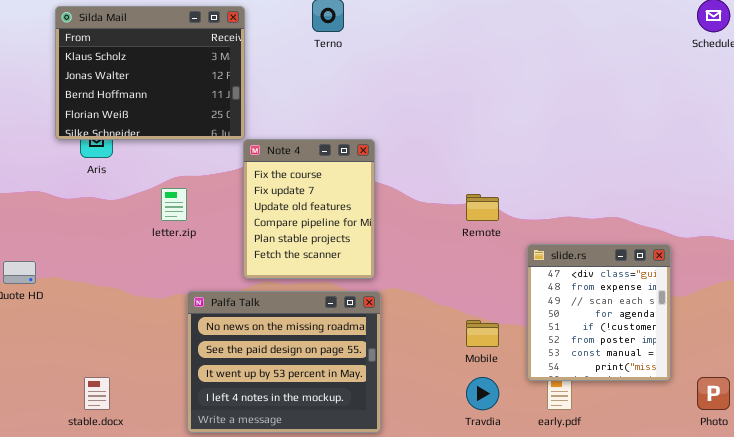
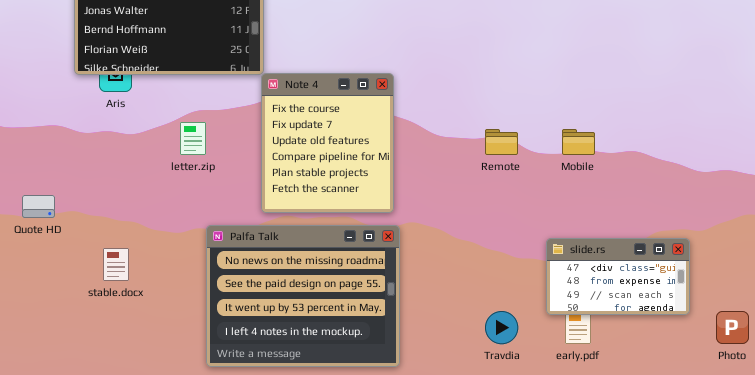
slide.rs: [527,244,671,381] -> [546,238,690,315], resized
Mobile: [466,320,499,347] -> [562,129,595,155], moved
stable.docx: [84,377,110,410] -> [103,248,129,281], moved

